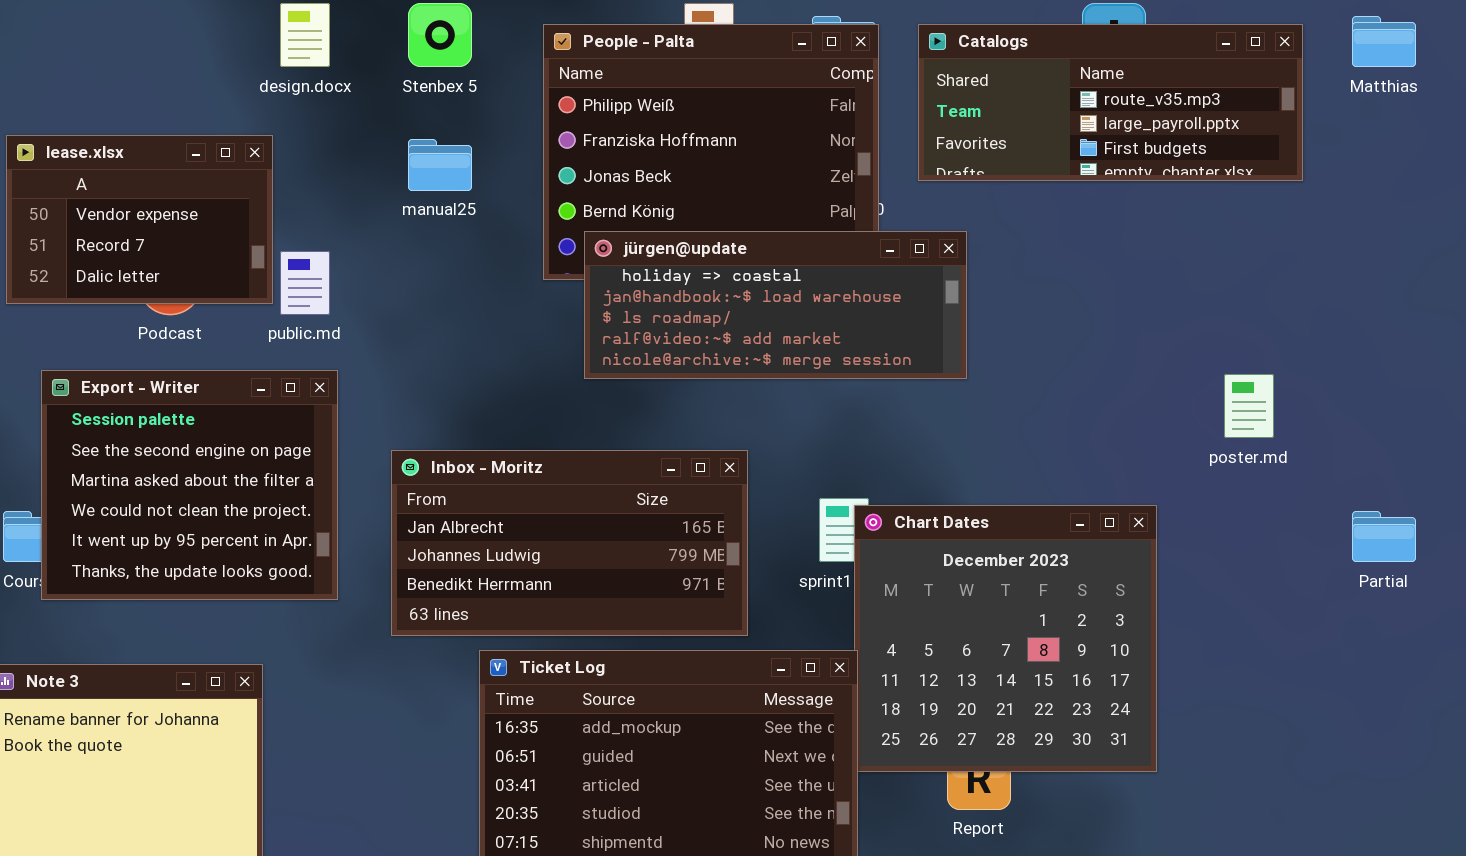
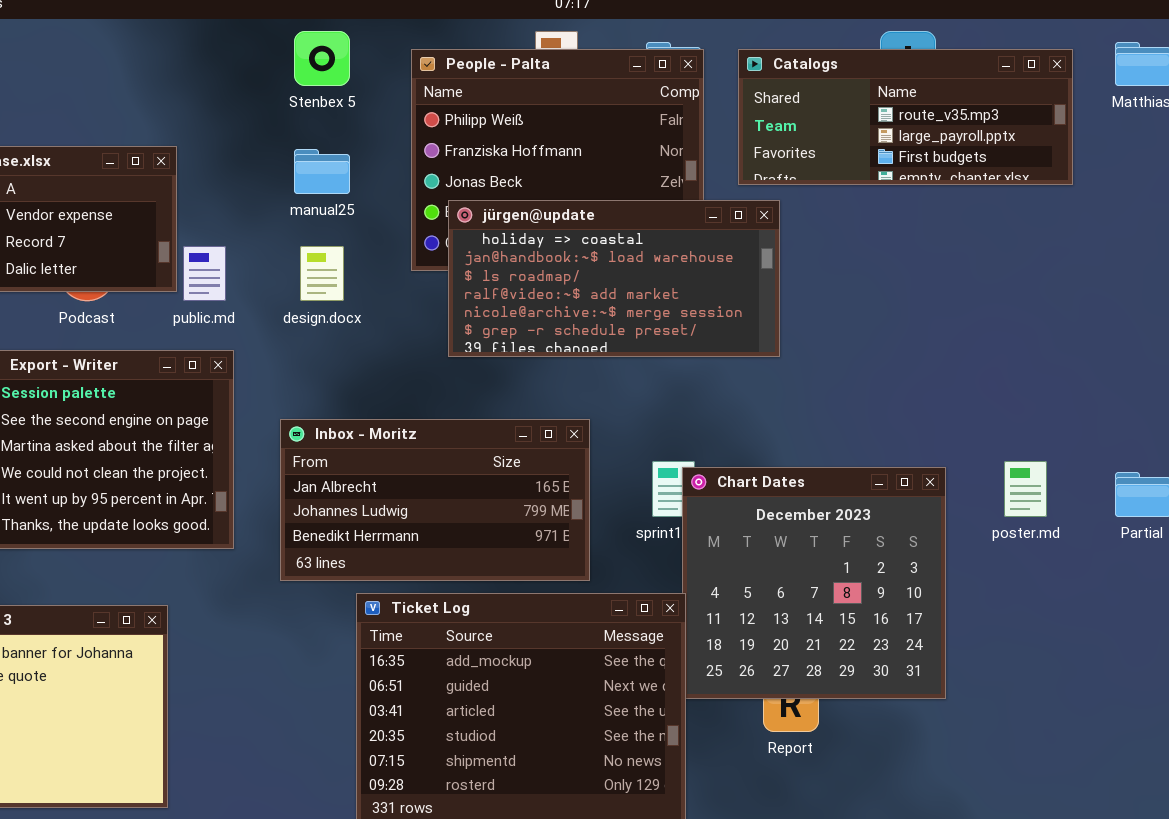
design.docx: [280,3,330,67] -> [300,246,344,301], moved
jürgen@update: [584,231,967,379] -> [448,200,780,357], resized
poster.md: [1224,374,1274,438] -> [1004,461,1047,517], moved

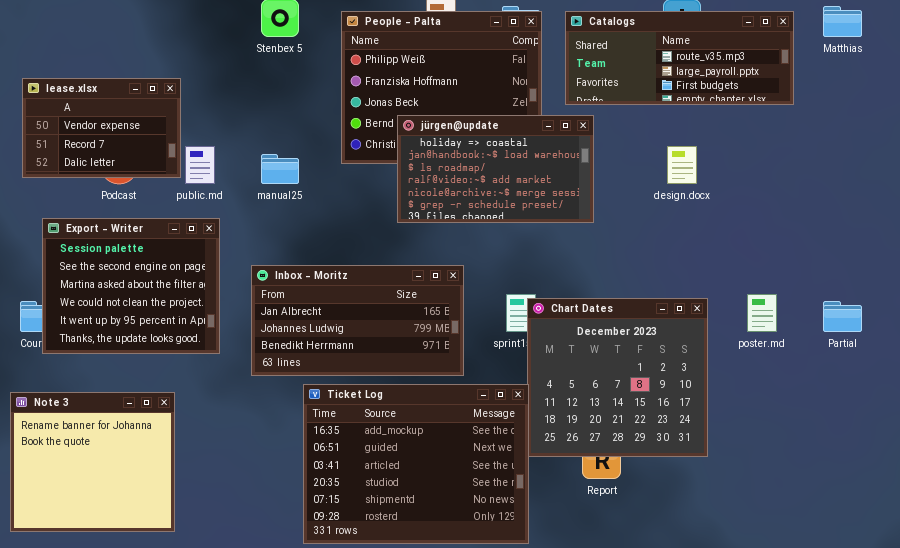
manual25: [294,149,350,194] -> [261,154,299,184], moved
jürgen@update: [448,200,780,357] -> [397,115,594,223], resized
design.docx: [300,246,344,301] -> [667,146,697,184], moved

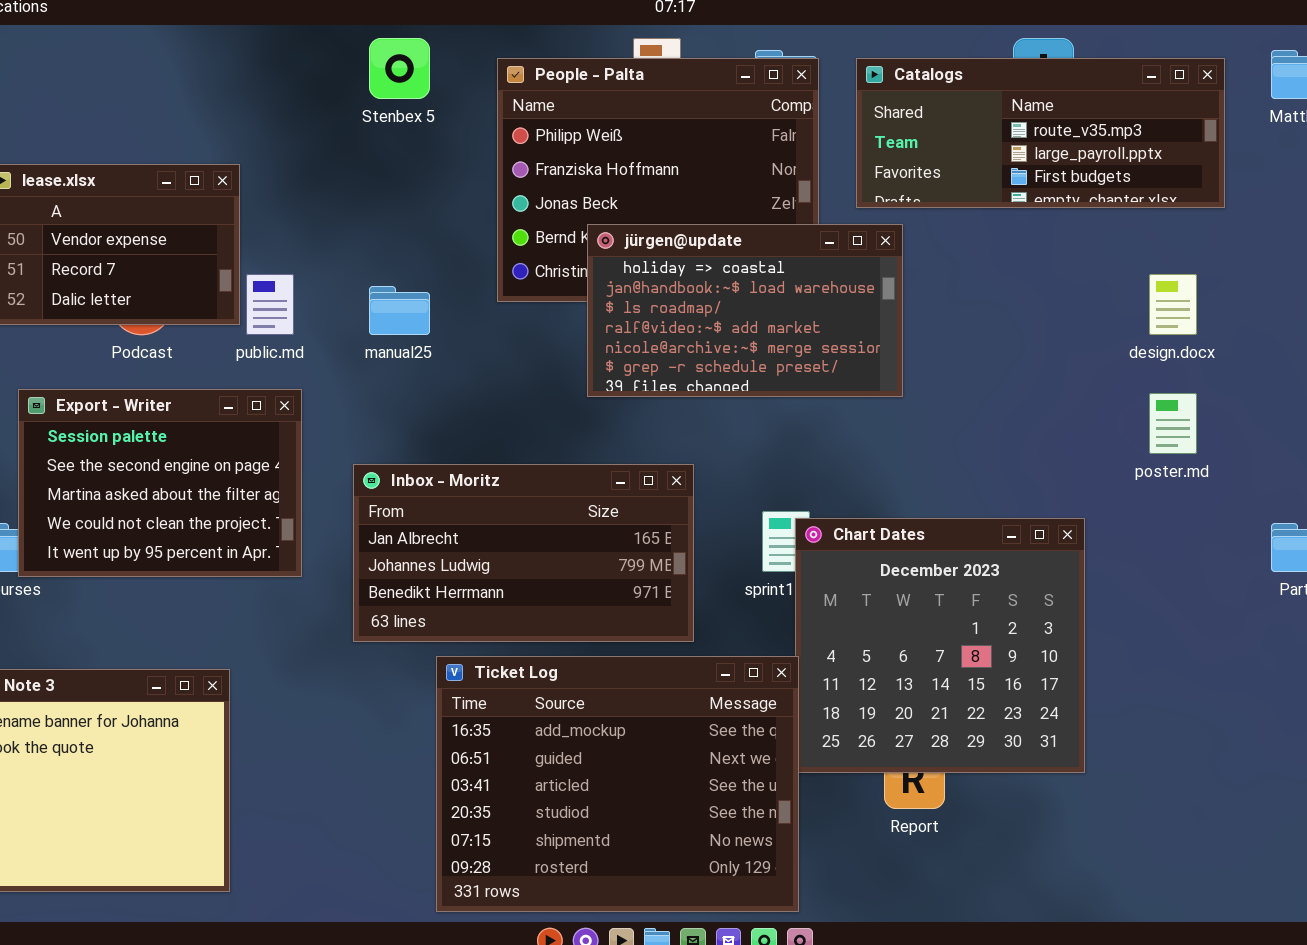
design.docx: [667,146,697,184] -> [1149,274,1197,335], moved
Export - Writer: [42,218,220,354] -> [18,389,302,577], resized
poster.md: [747,294,777,332] -> [1149,393,1197,454], moved

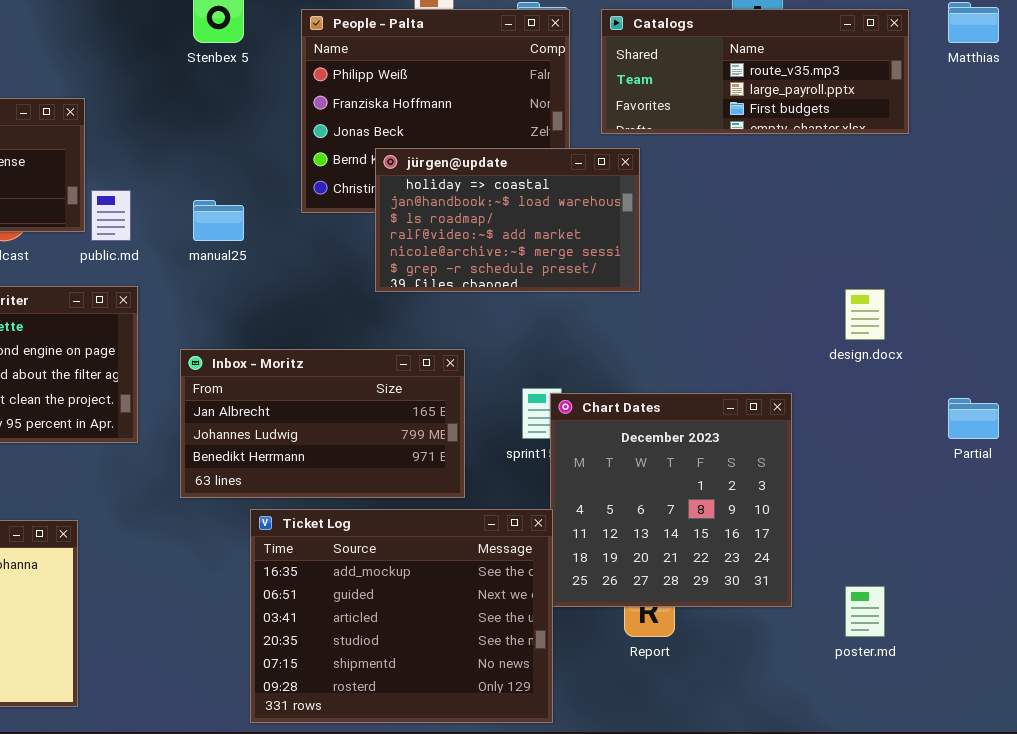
design.docx: [1149,274,1197,335] -> [845,289,885,340], moved
poster.md: [1149,393,1197,454] -> [845,586,885,637], moved

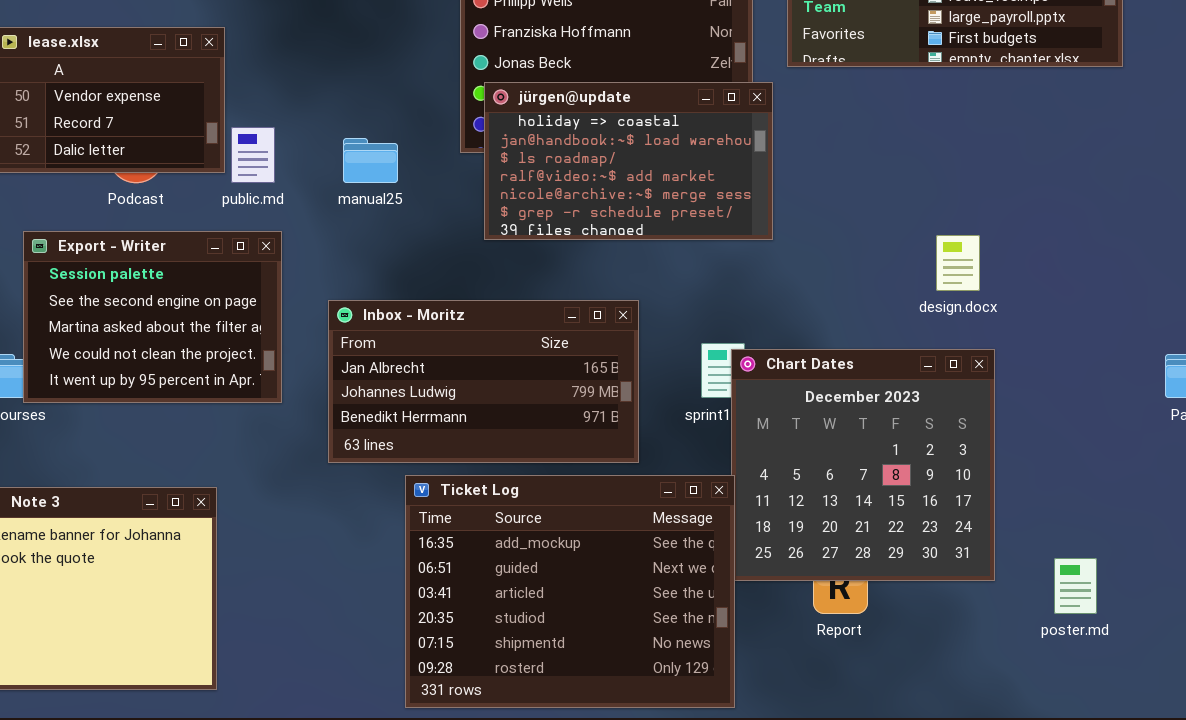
jürgen@update: [375,148,640,292] -> [484,82,773,240], moved
design.docx: [845,289,885,340] -> [936,235,980,291], moved

